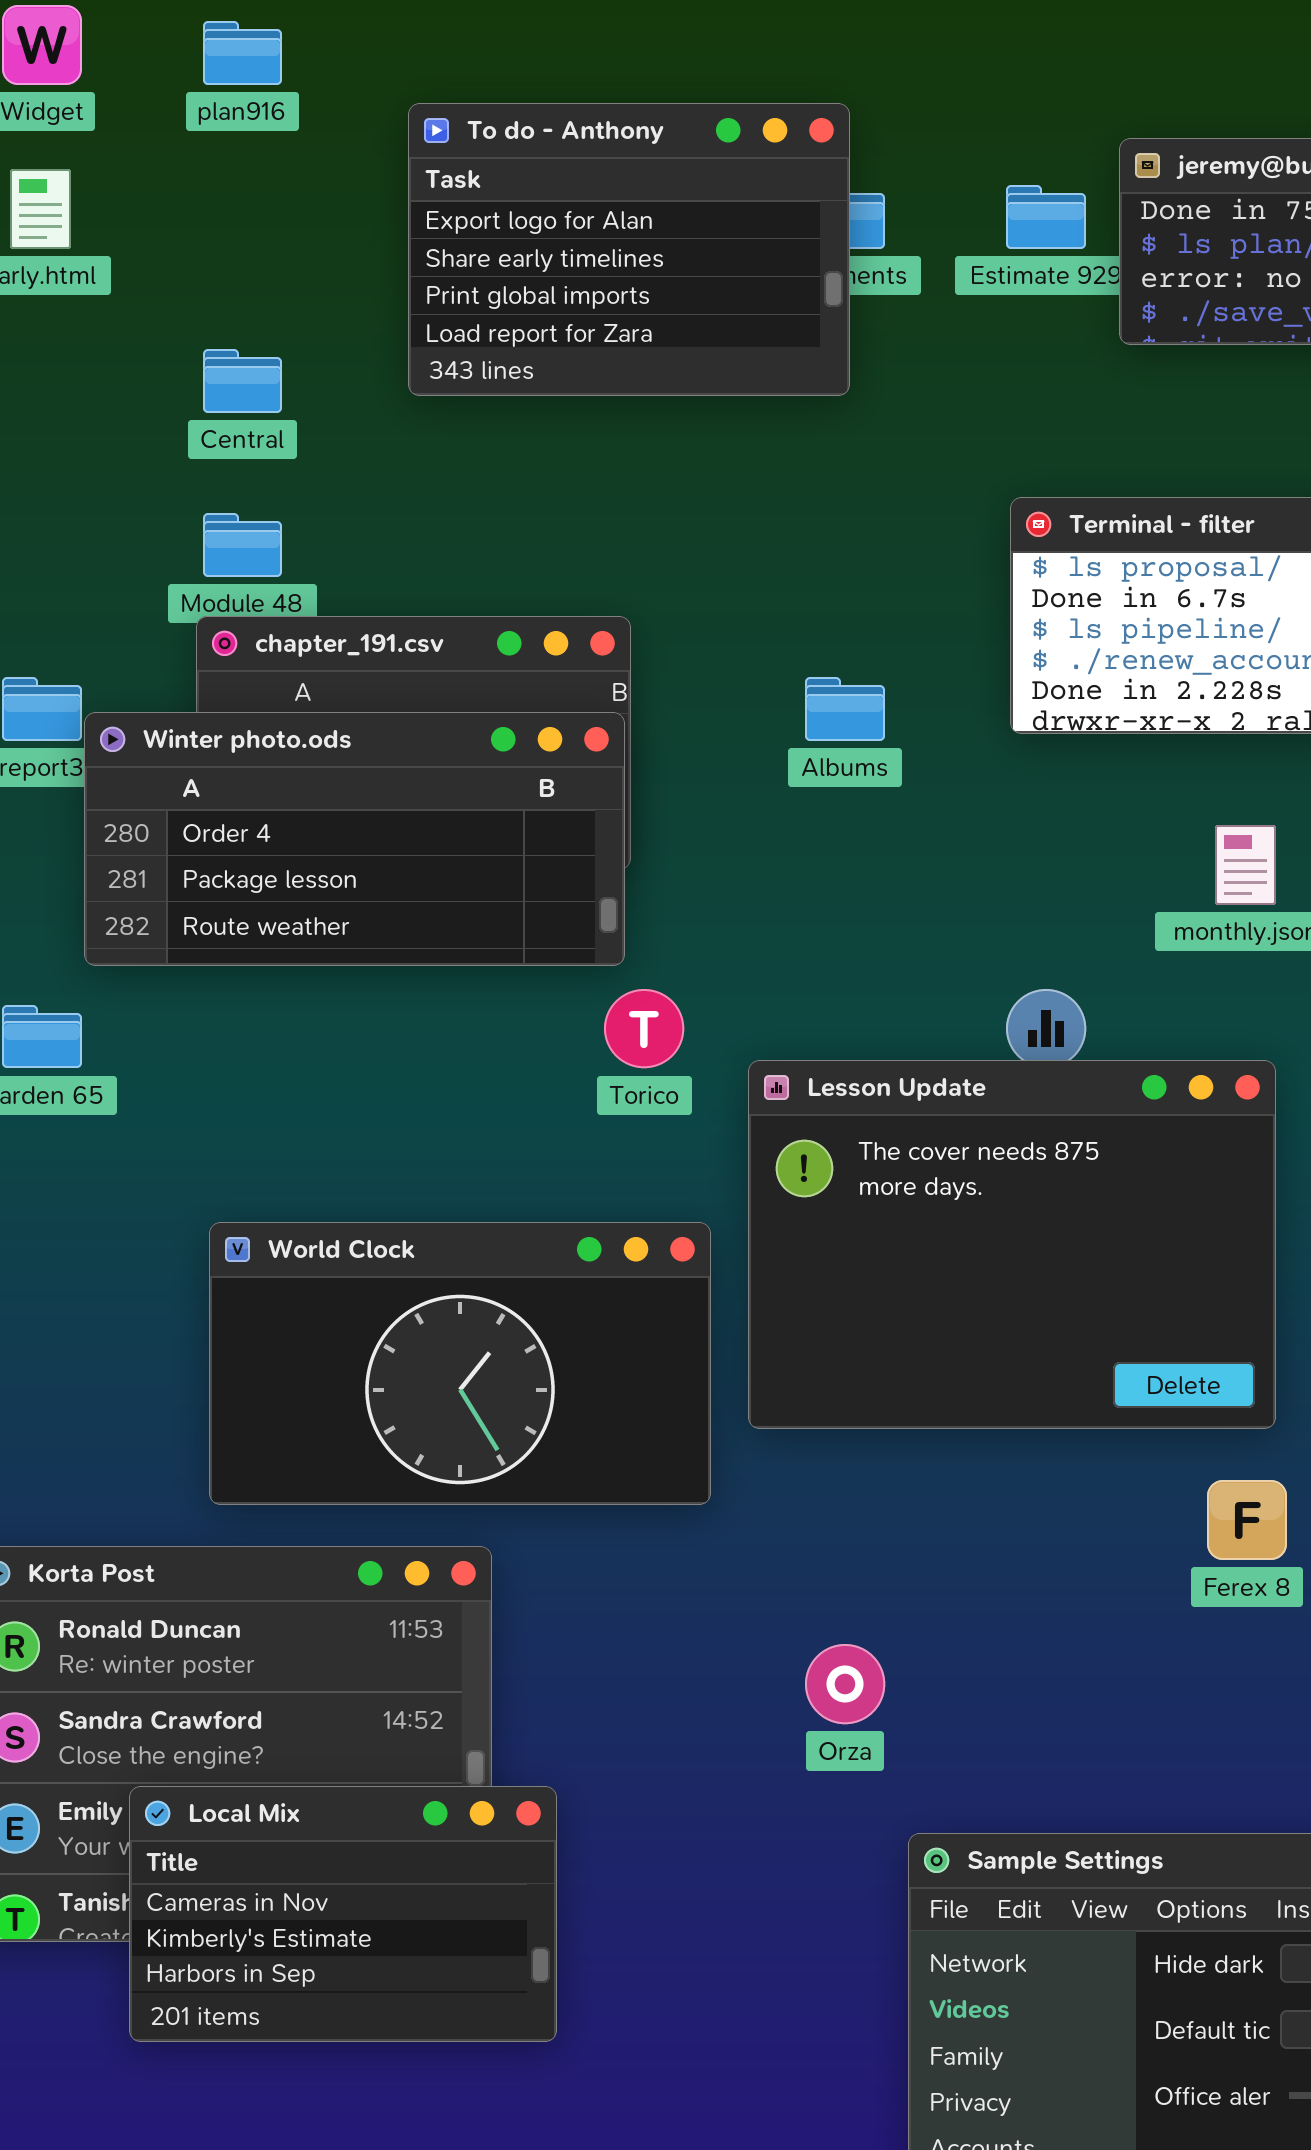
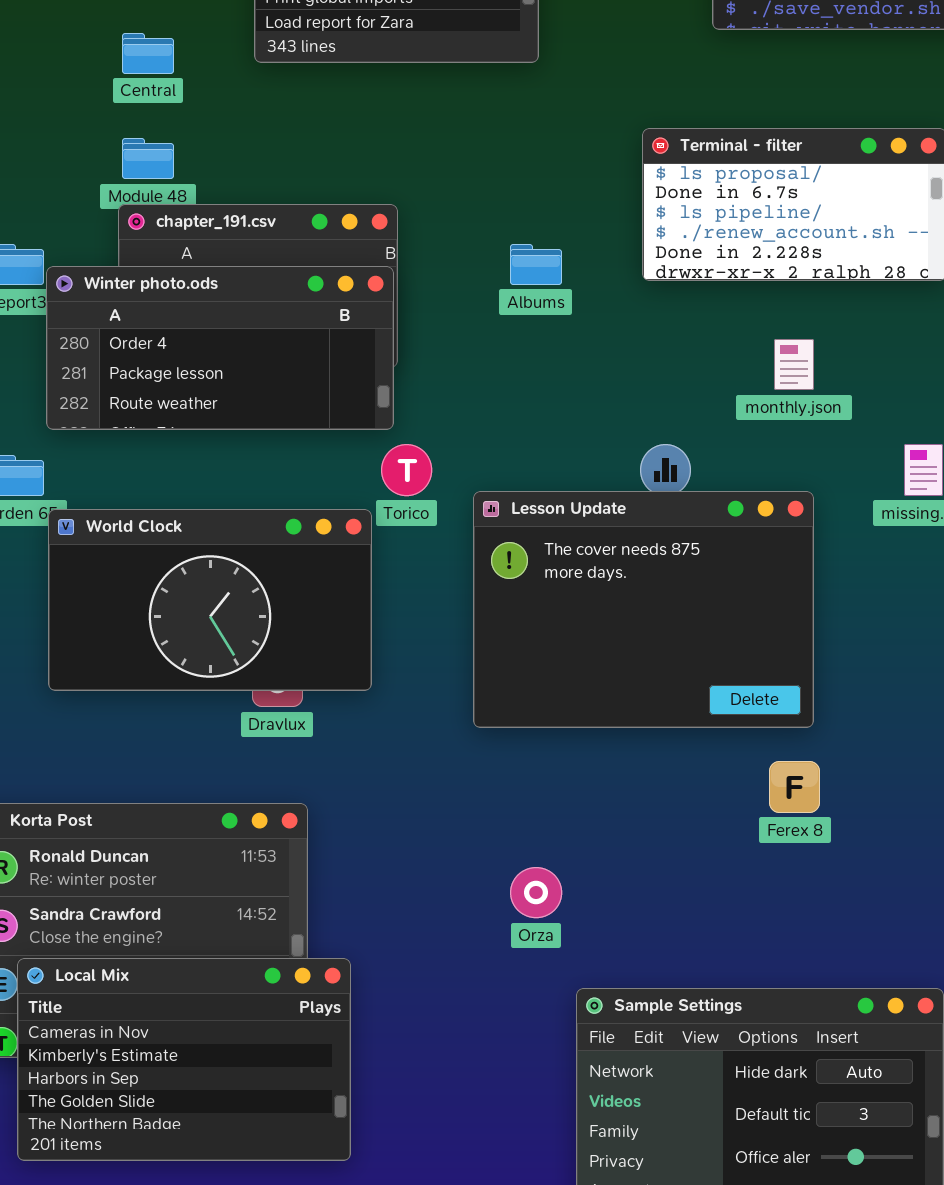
World Clock: [209,1222,711,1505] -> [48,509,372,691], moved
Local Mix: [129,1786,557,2042] -> [17,958,351,1161], resized

